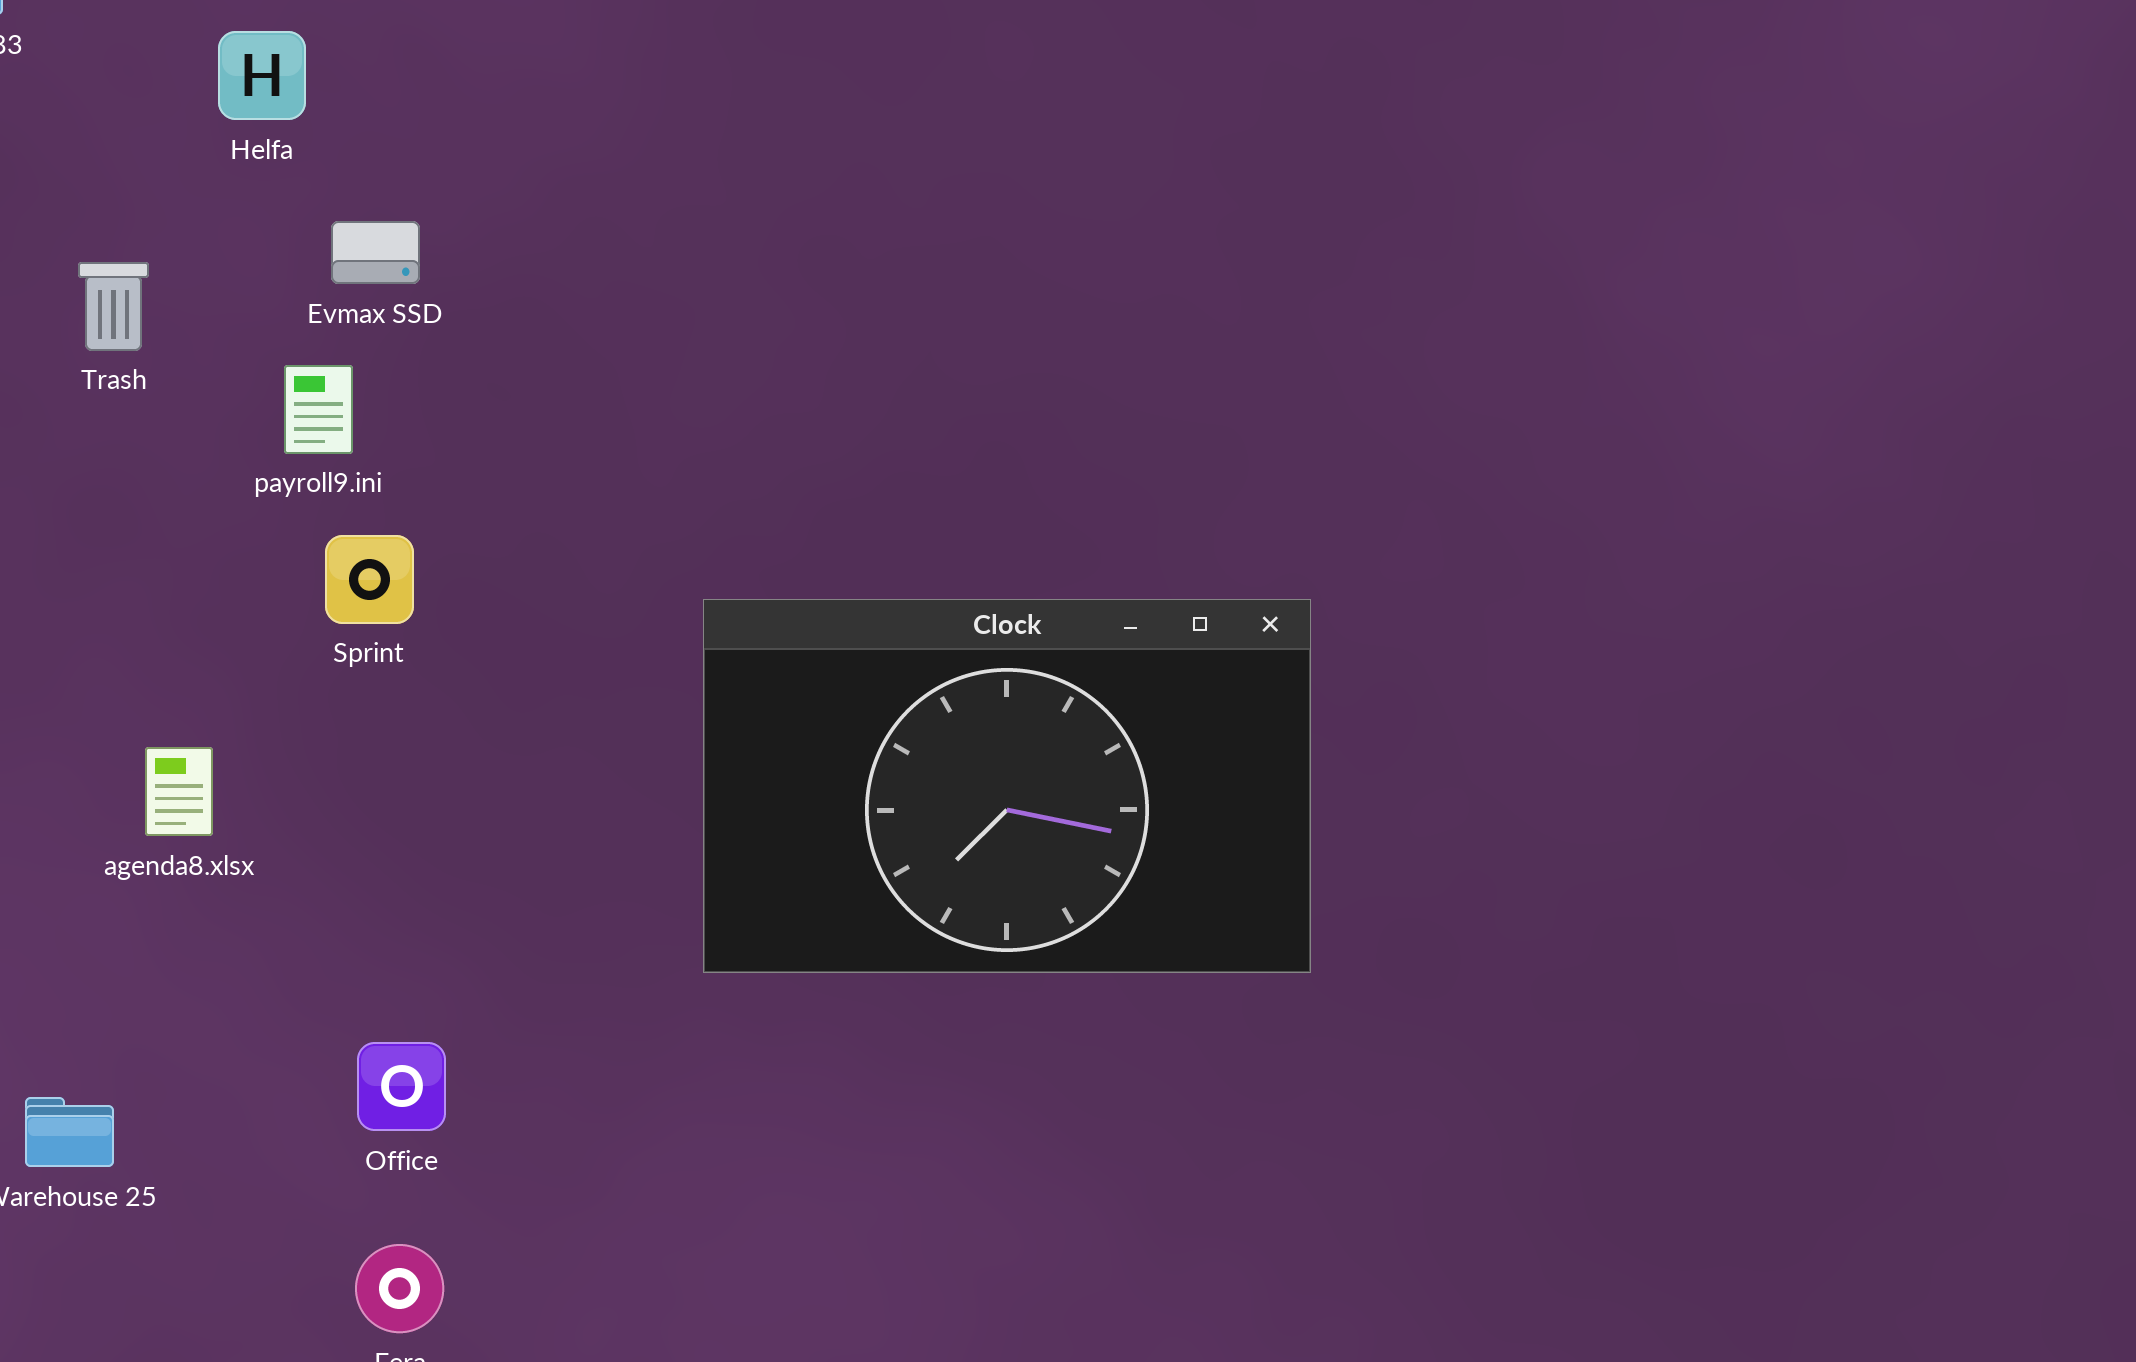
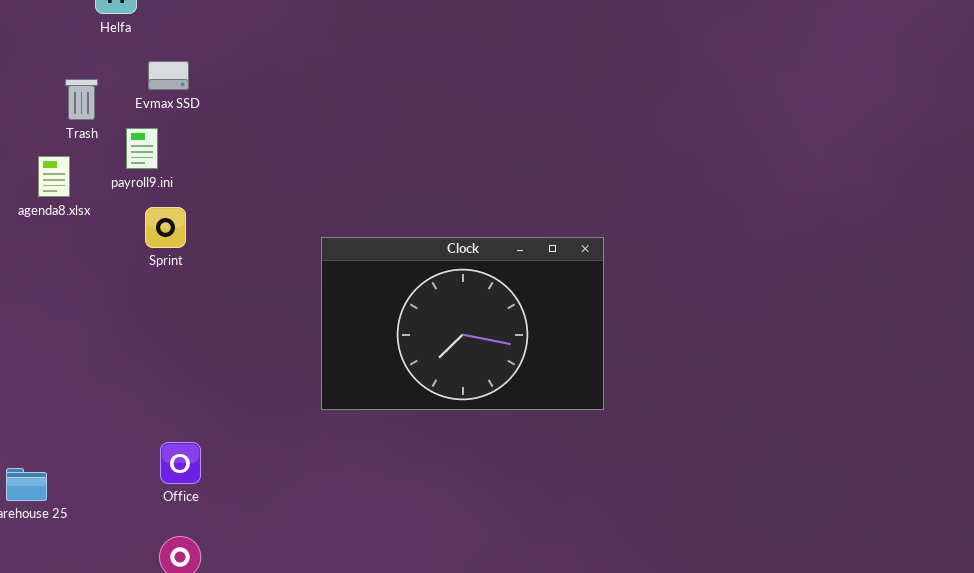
Trash: [78,262,149,351] -> [65,79,98,120], moved
agenda8.xlsx: [145,747,213,836] -> [38,156,70,197], moved

